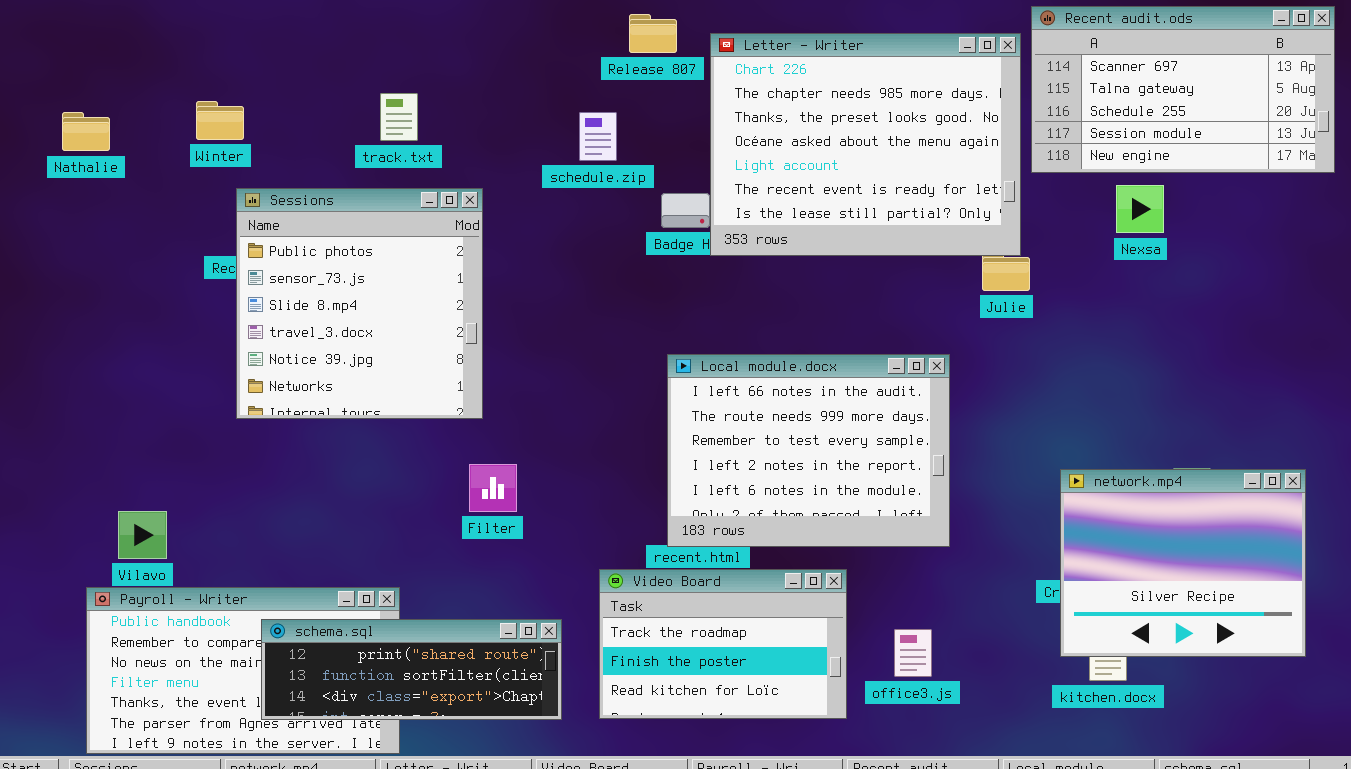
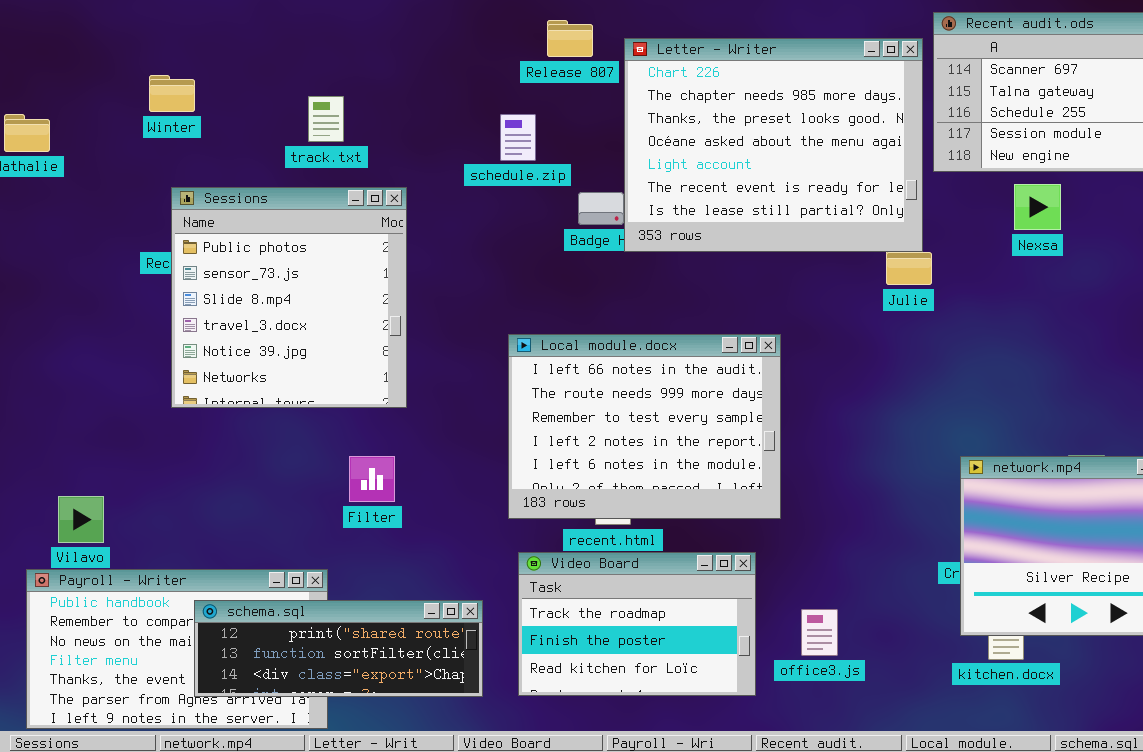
Winter: [196,101,244,140] -> [149,75,195,112], moved
Local module.docx: [667,354,950,547] -> [508,334,781,519], moved
Filter: [469,464,517,512] -> [349,456,395,502], moved

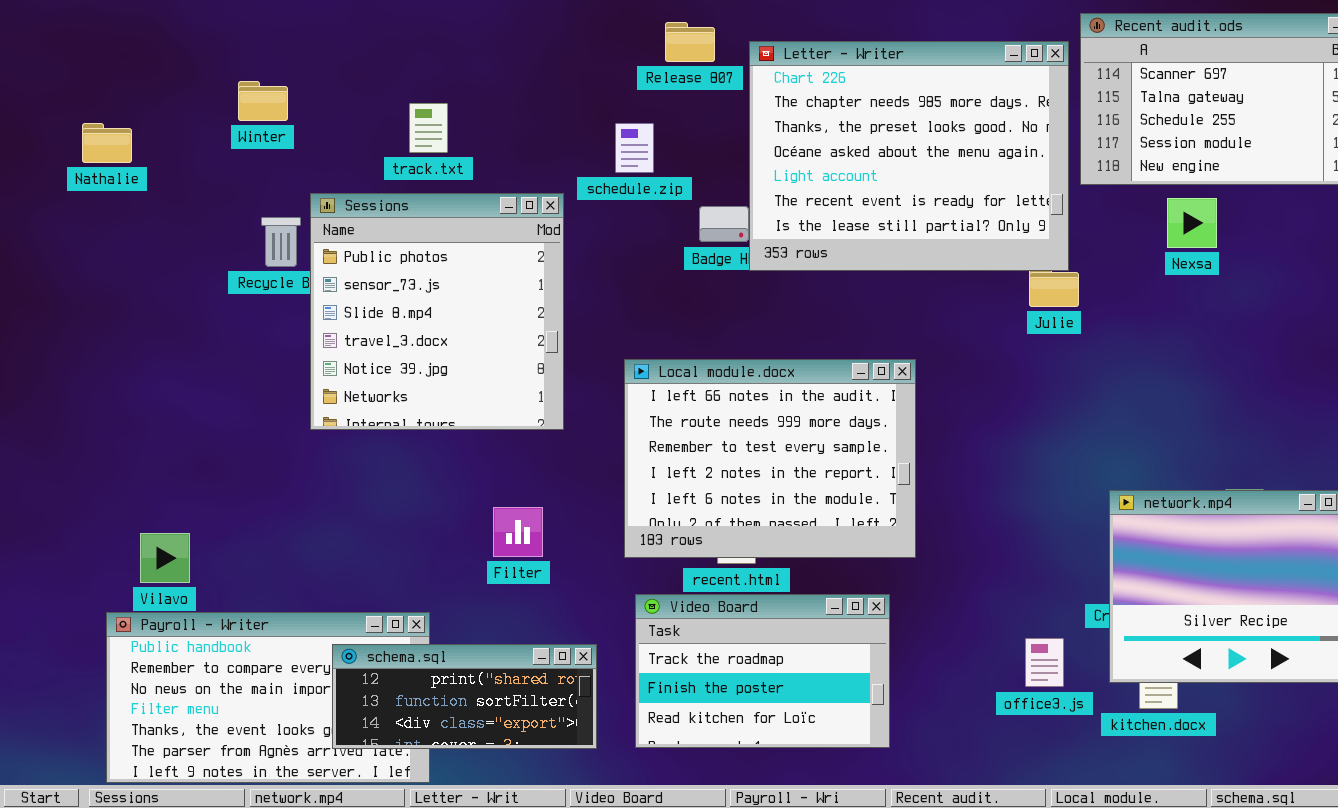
Sessions: [171,187,407,408] -> [310,193,564,430], moved
Filter: [349,456,395,502] -> [493,507,543,557], moved
schema.sql: [194,600,483,697] -> [332,644,597,749], resized
office3.js: [801,609,838,656] -> [1025,638,1064,687], moved

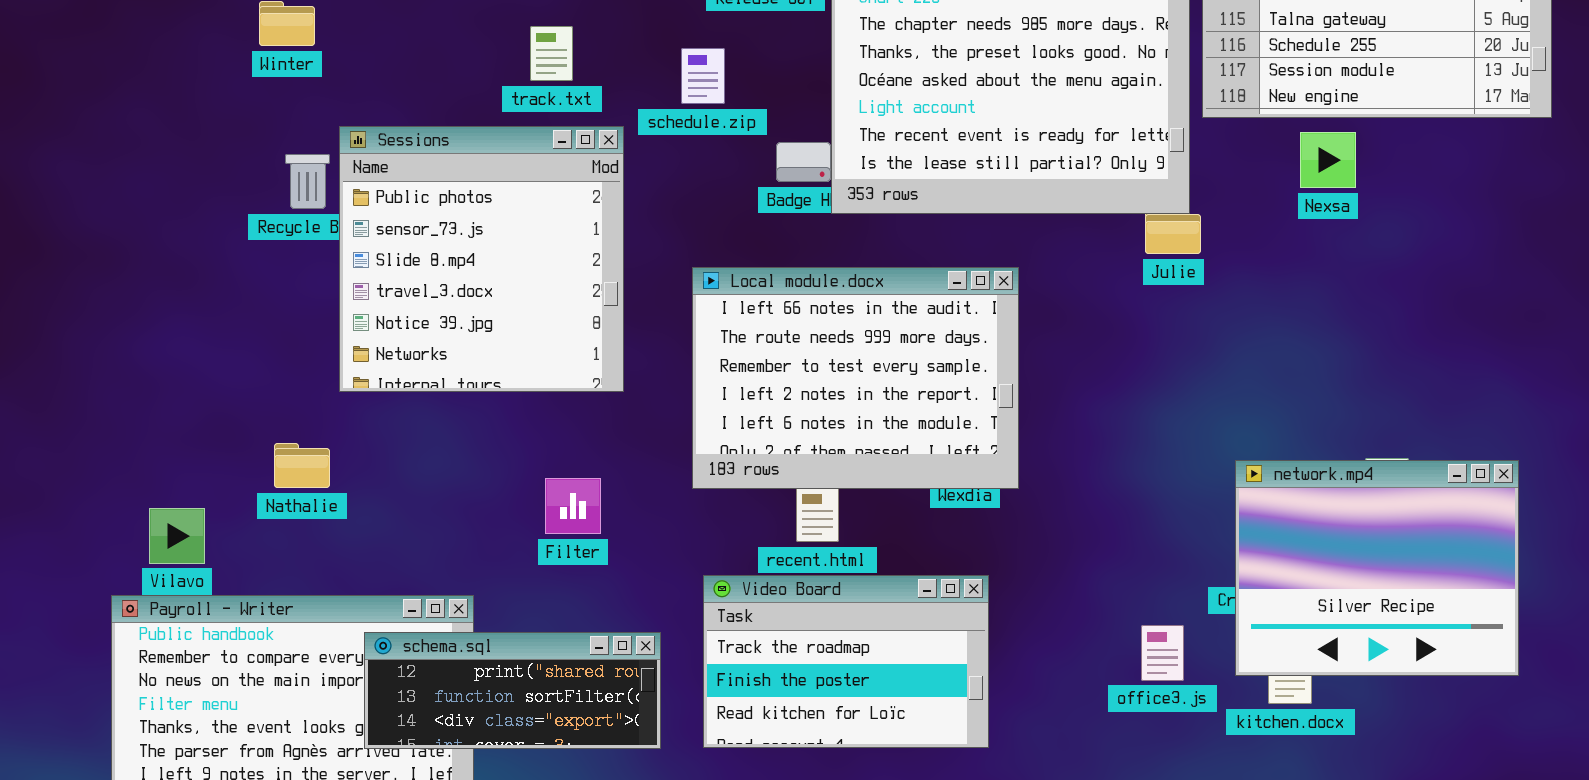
track.txt: [409,103,448,153] -> [530,26,573,81], moved
Nathalie: [82,123,132,163] -> [274,443,330,488], moved
Local module.docx: [624,359,916,558] -> [692,267,1019,489], moved

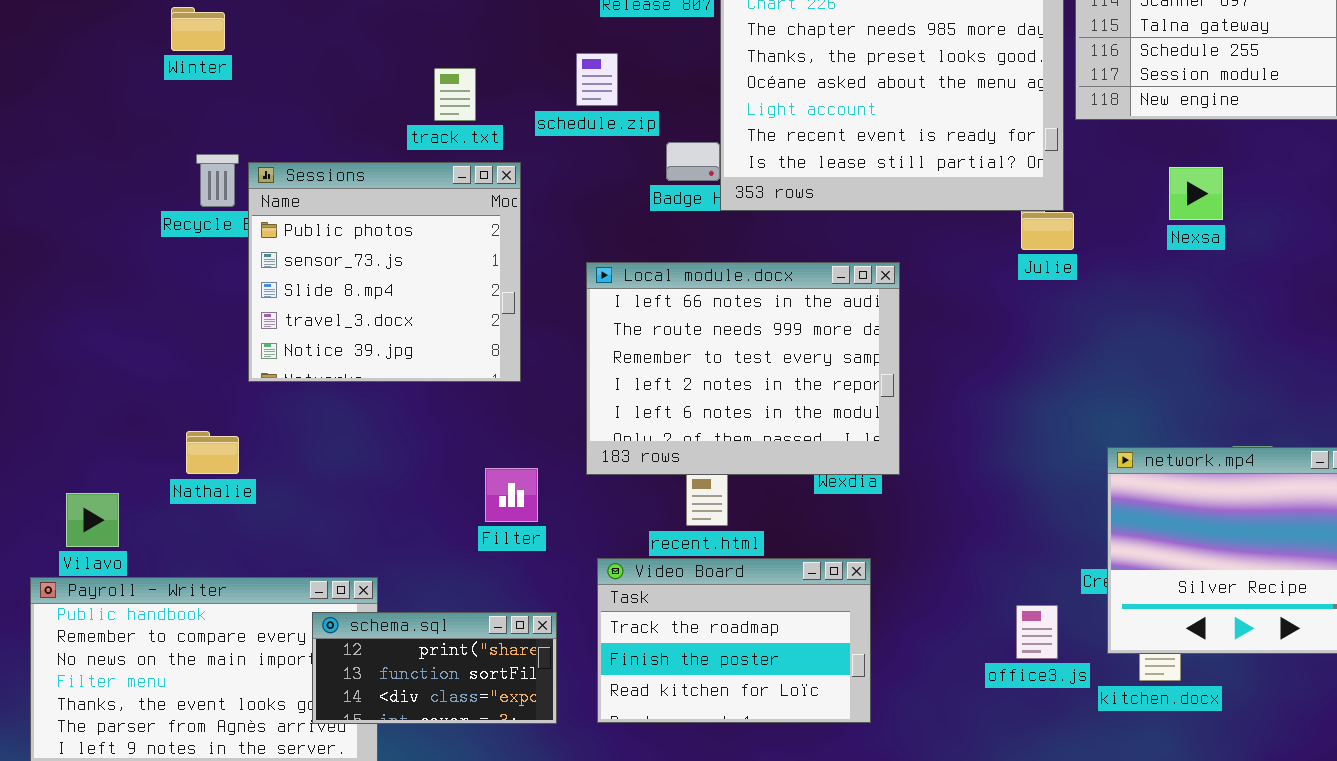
track.txt: [530,26,573,81] -> [434,68,476,121], moved
Sessions: [339,126,624,392] -> [248,162,521,382], resized
Nexsa: [1300,132,1356,188] -> [1169,167,1223,220], moved
Filter: [545,478,601,534] -> [485,468,538,522], moved
schema.sql: [364,632,661,749] -> [312,612,557,724], resized

